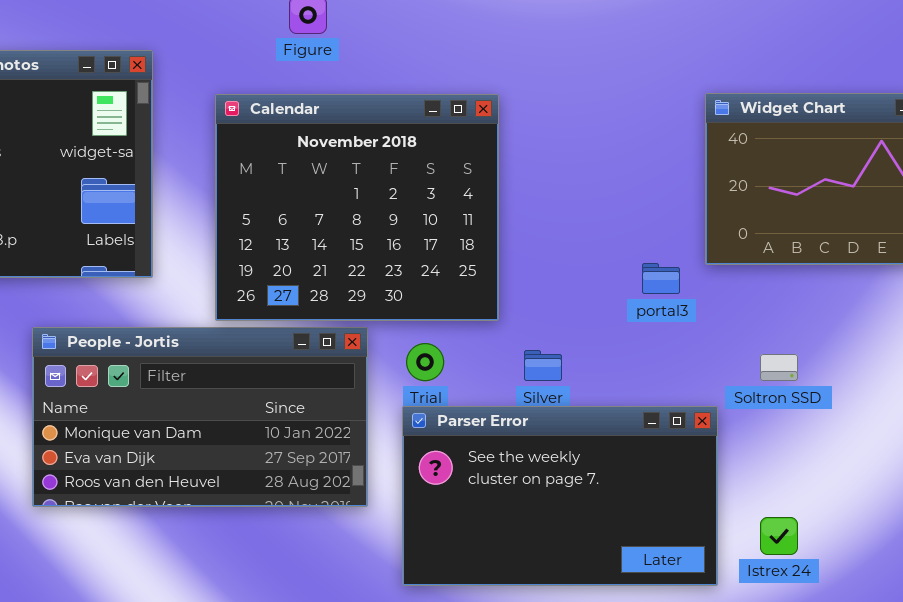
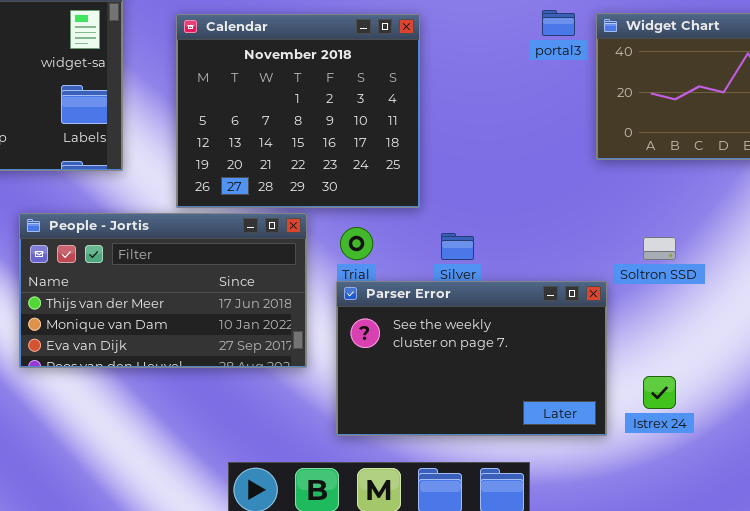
portal3: [642,263,680,294] -> [542,10,575,36], moved
People - Jortis: [32,327,368,507] -> [19,213,307,368], scrolled up 1 row

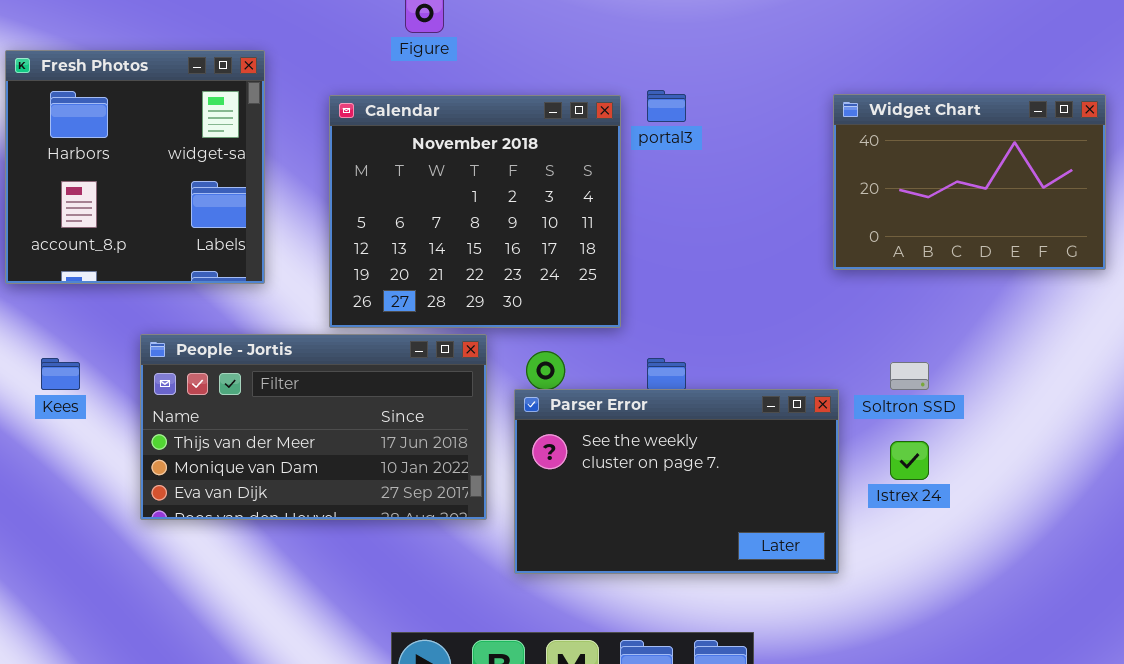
portal3: [542,10,575,36] -> [647,90,686,122], moved
Parser Error: [336,281,607,436] -> [514,389,839,574], moved
Istrex 24: [643,376,676,409] -> [890,441,929,480], moved

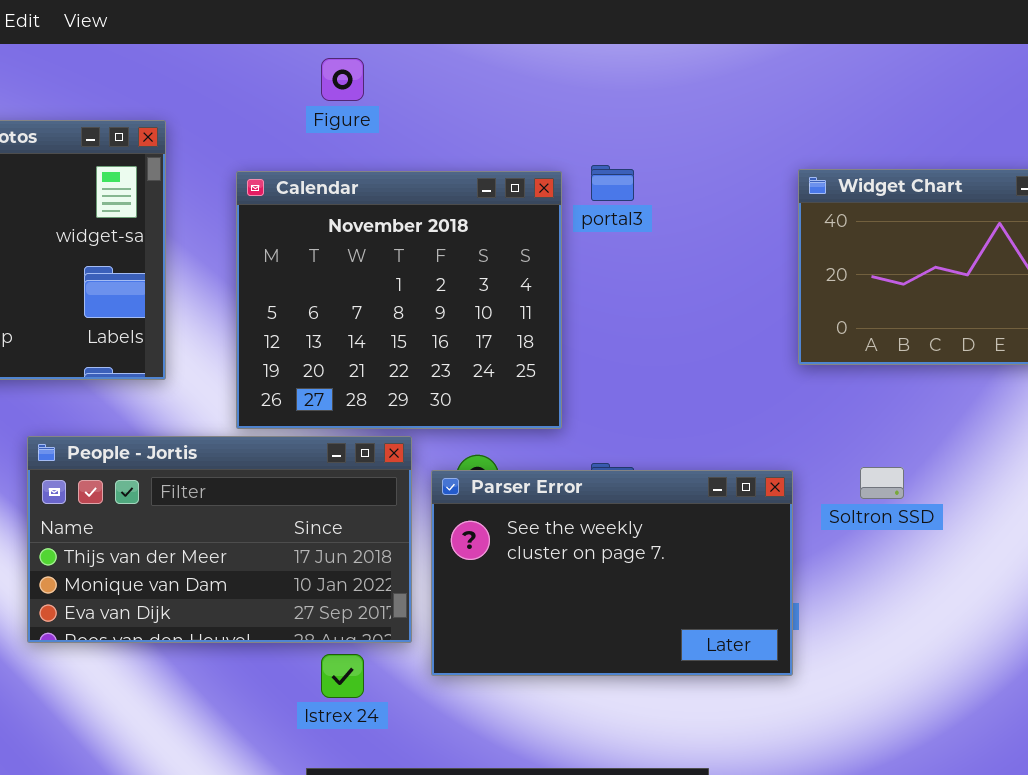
Parser Error: [514,389,839,574] -> [431,470,793,676], moved
Istrex 24: [890,441,929,480] -> [321,654,364,698], moved

